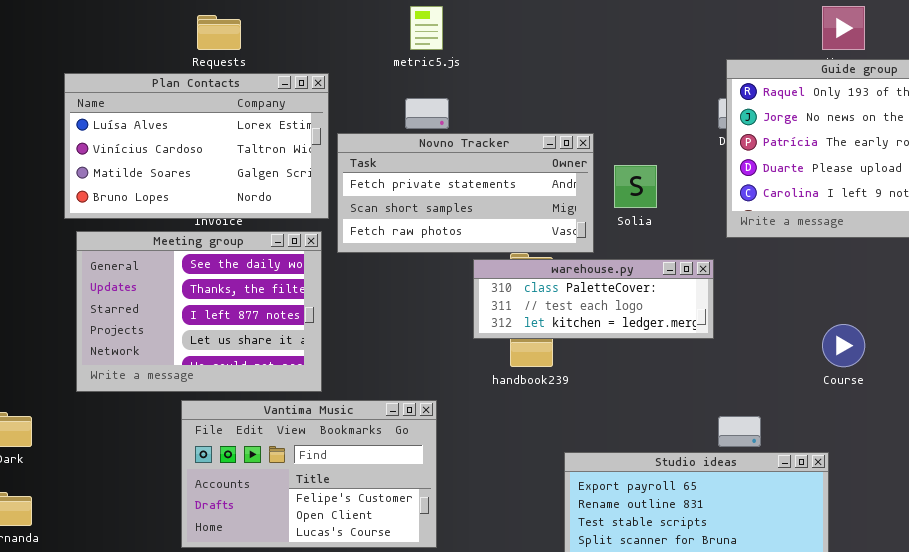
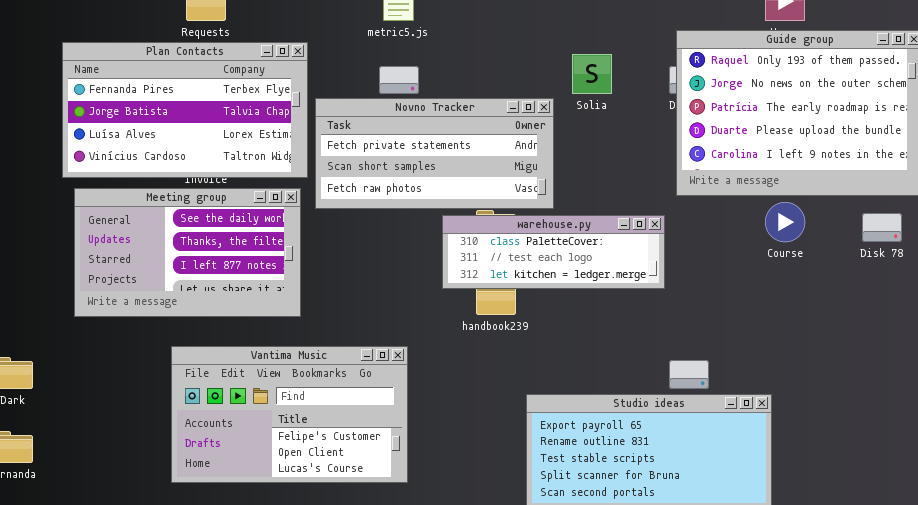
Plan Contacts: [64,73,329,219] -> [62,42,308,178], scrolled up 2 rows
Solia: [614,165,657,208] -> [572,54,612,94], moved
Meeting group: [76,231,322,392] -> [74,188,301,317], resized
Course: [822,324,865,367] -> [765,202,805,242], moved

